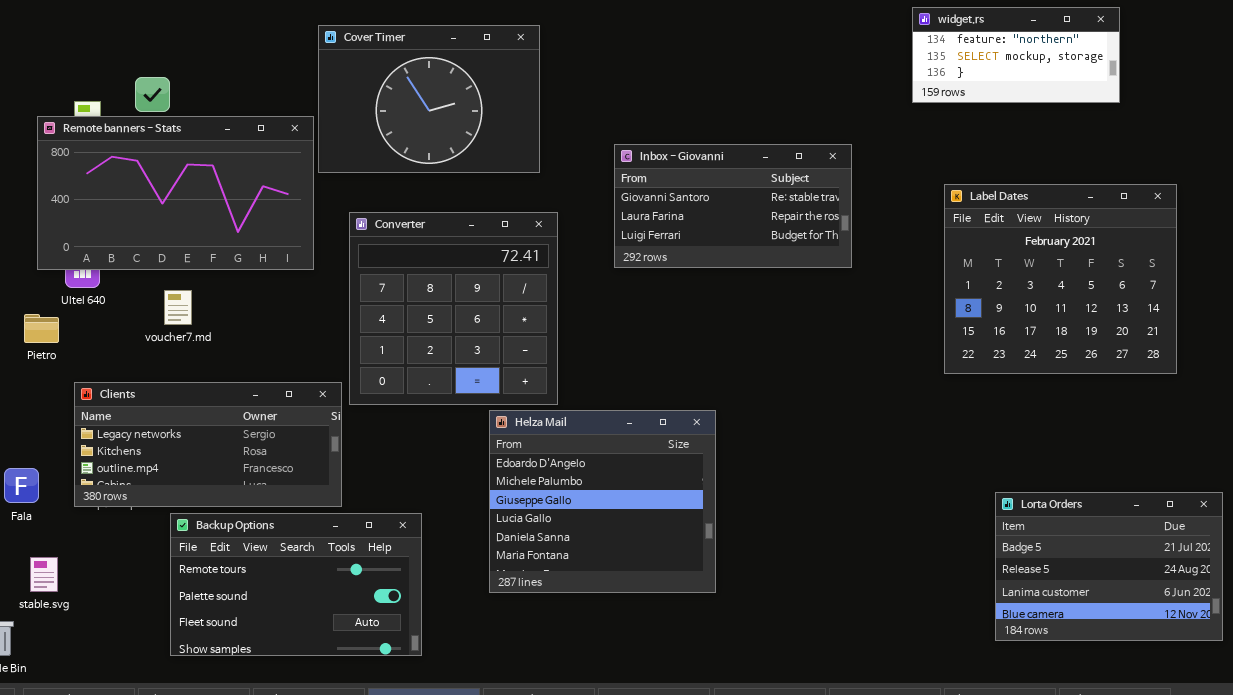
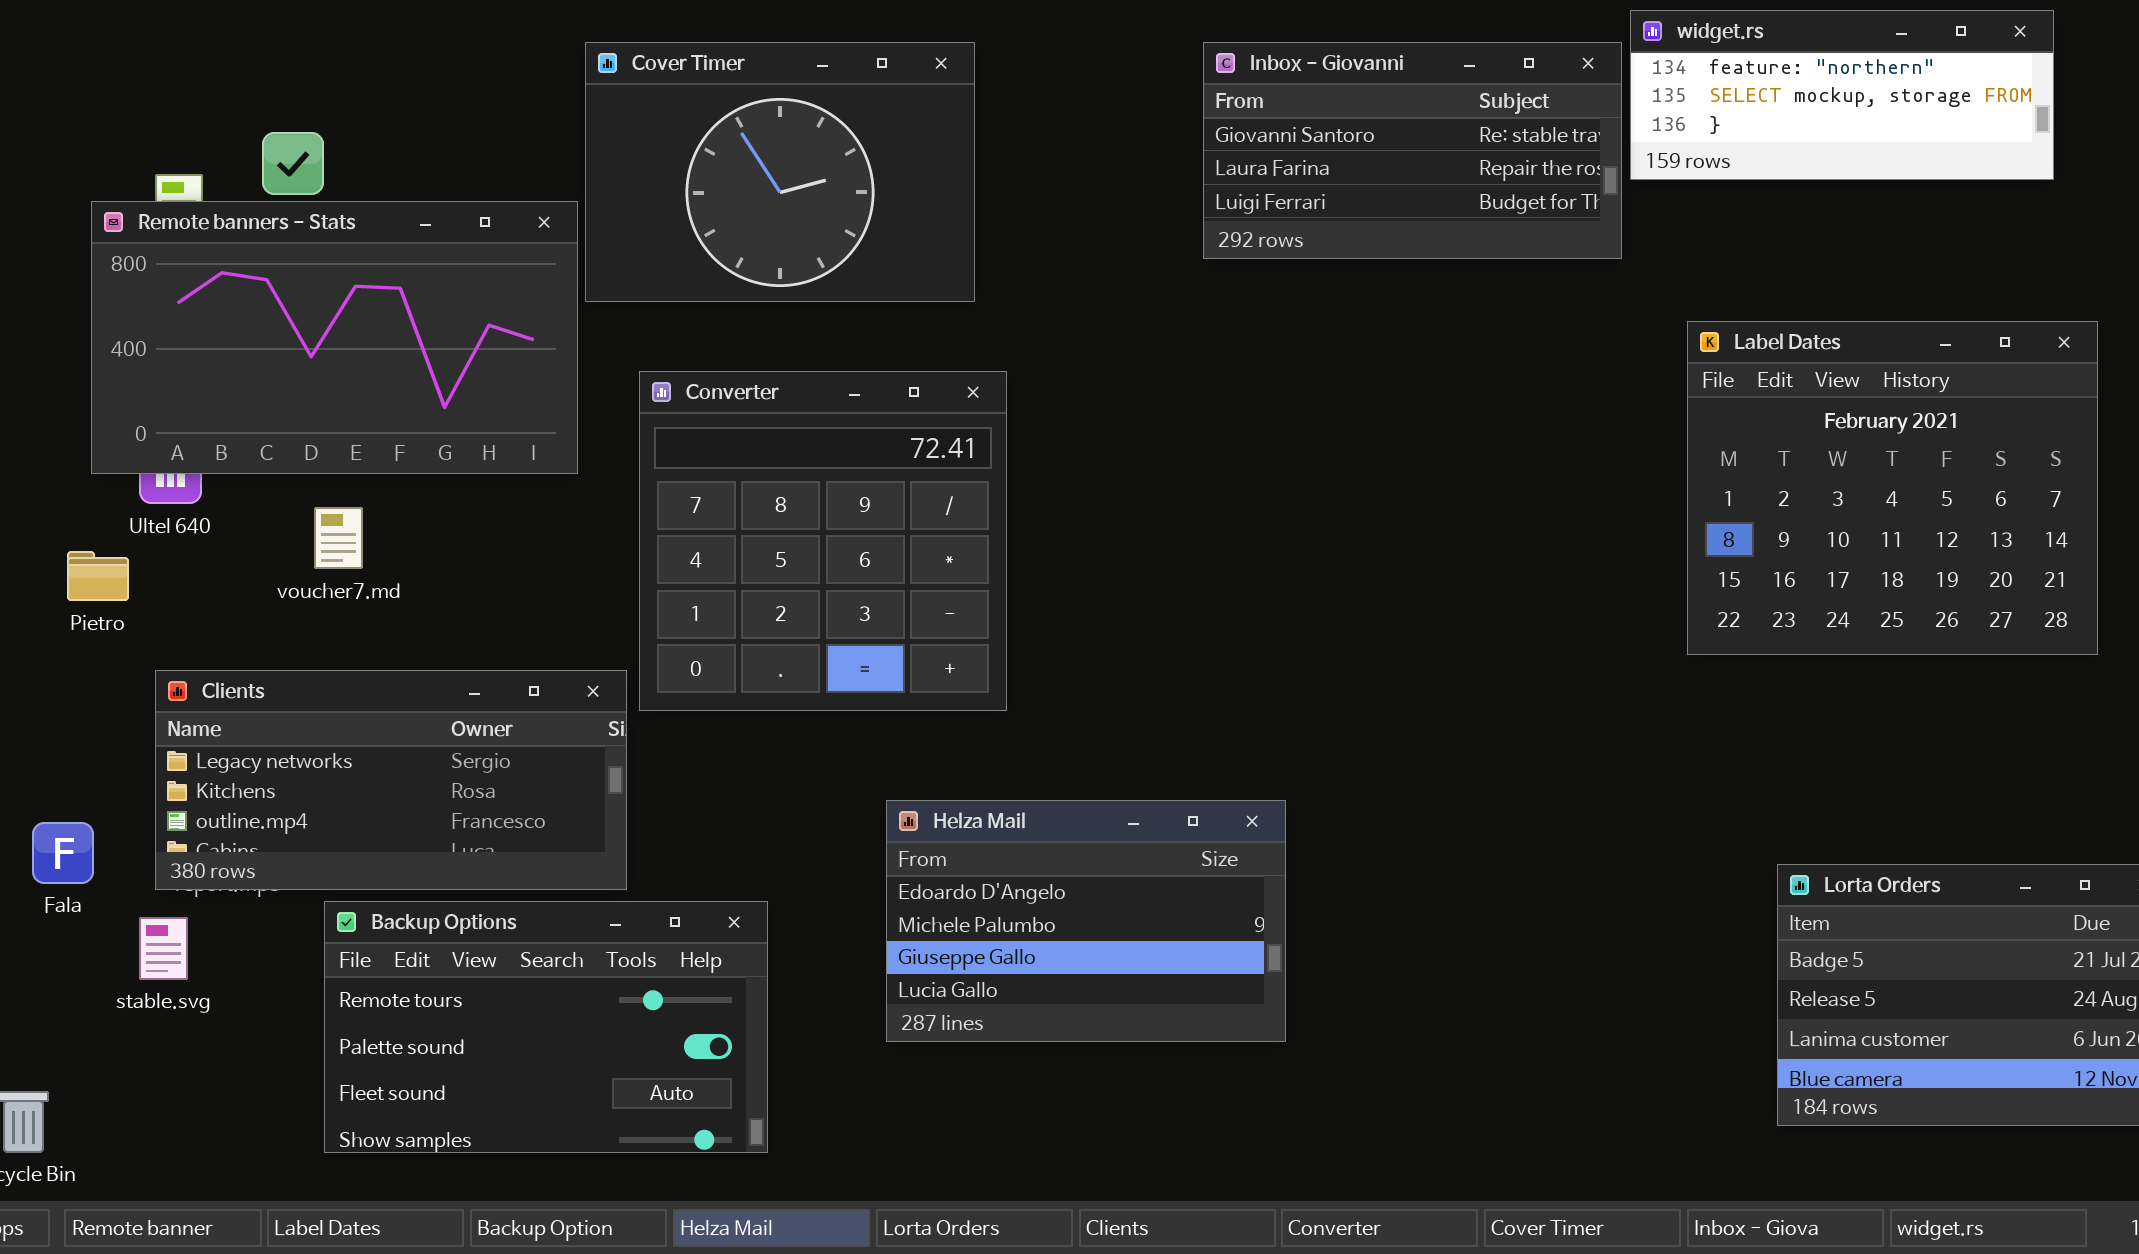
widget.rs: [912,7,1120,103] -> [1630,10,2054,180], resized
Inbox - Giovanni: [614,144,852,268] -> [1203,42,1622,259], moved
Helza Mail: [489,410,716,593] -> [886,800,1286,1042], resized
stable.svg: [30,557,58,592] -> [139,917,188,980], moved

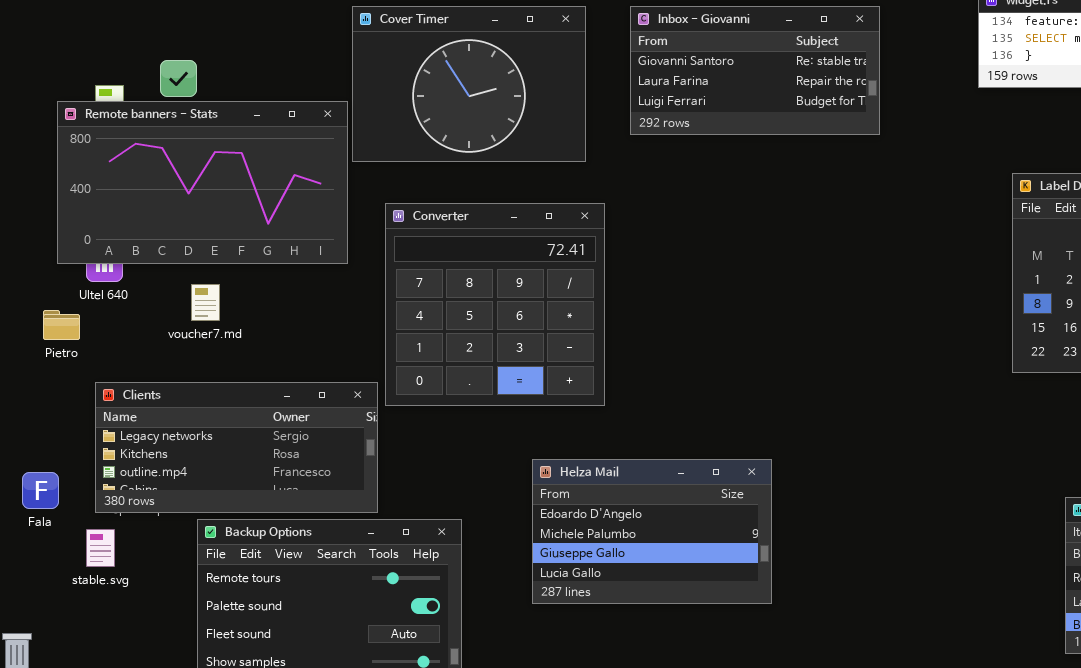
Inbox - Giovanni: [1203,42,1622,259] -> [630,6,880,135], moved

